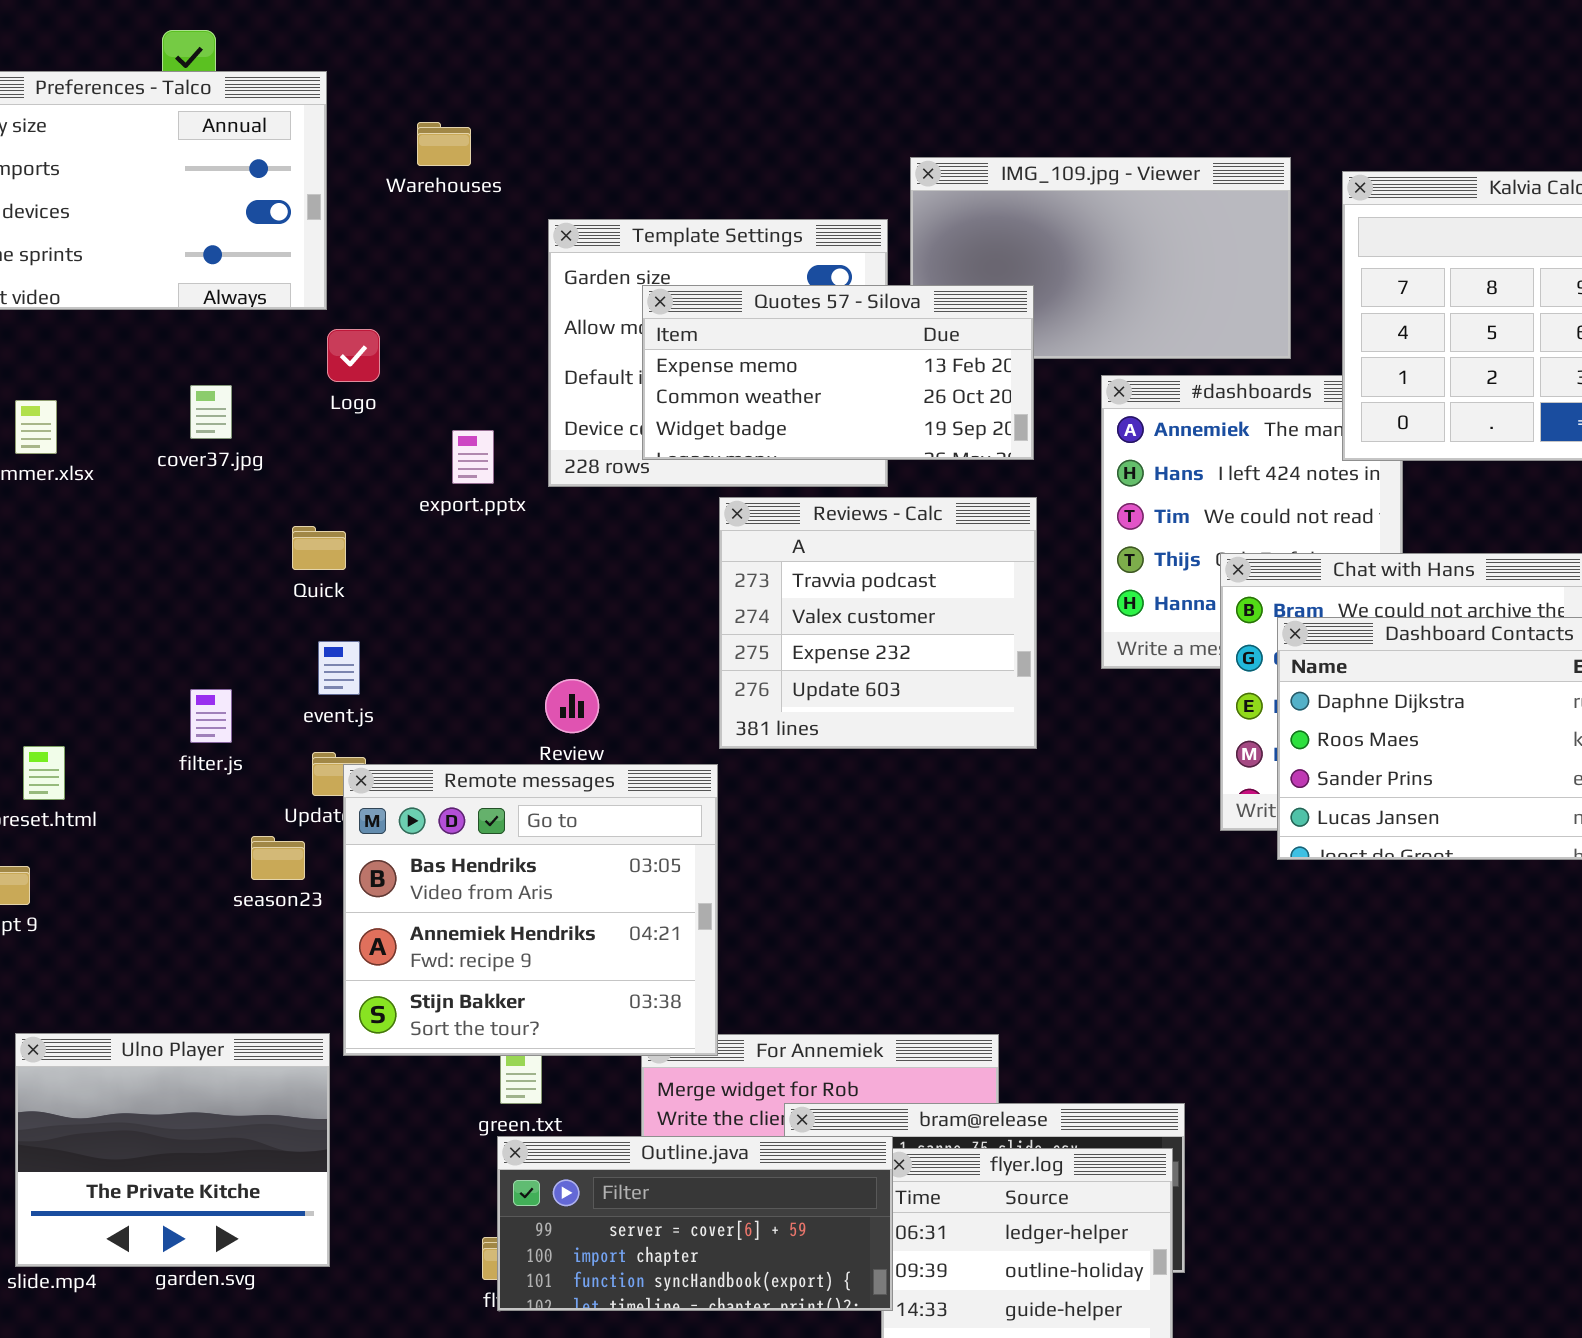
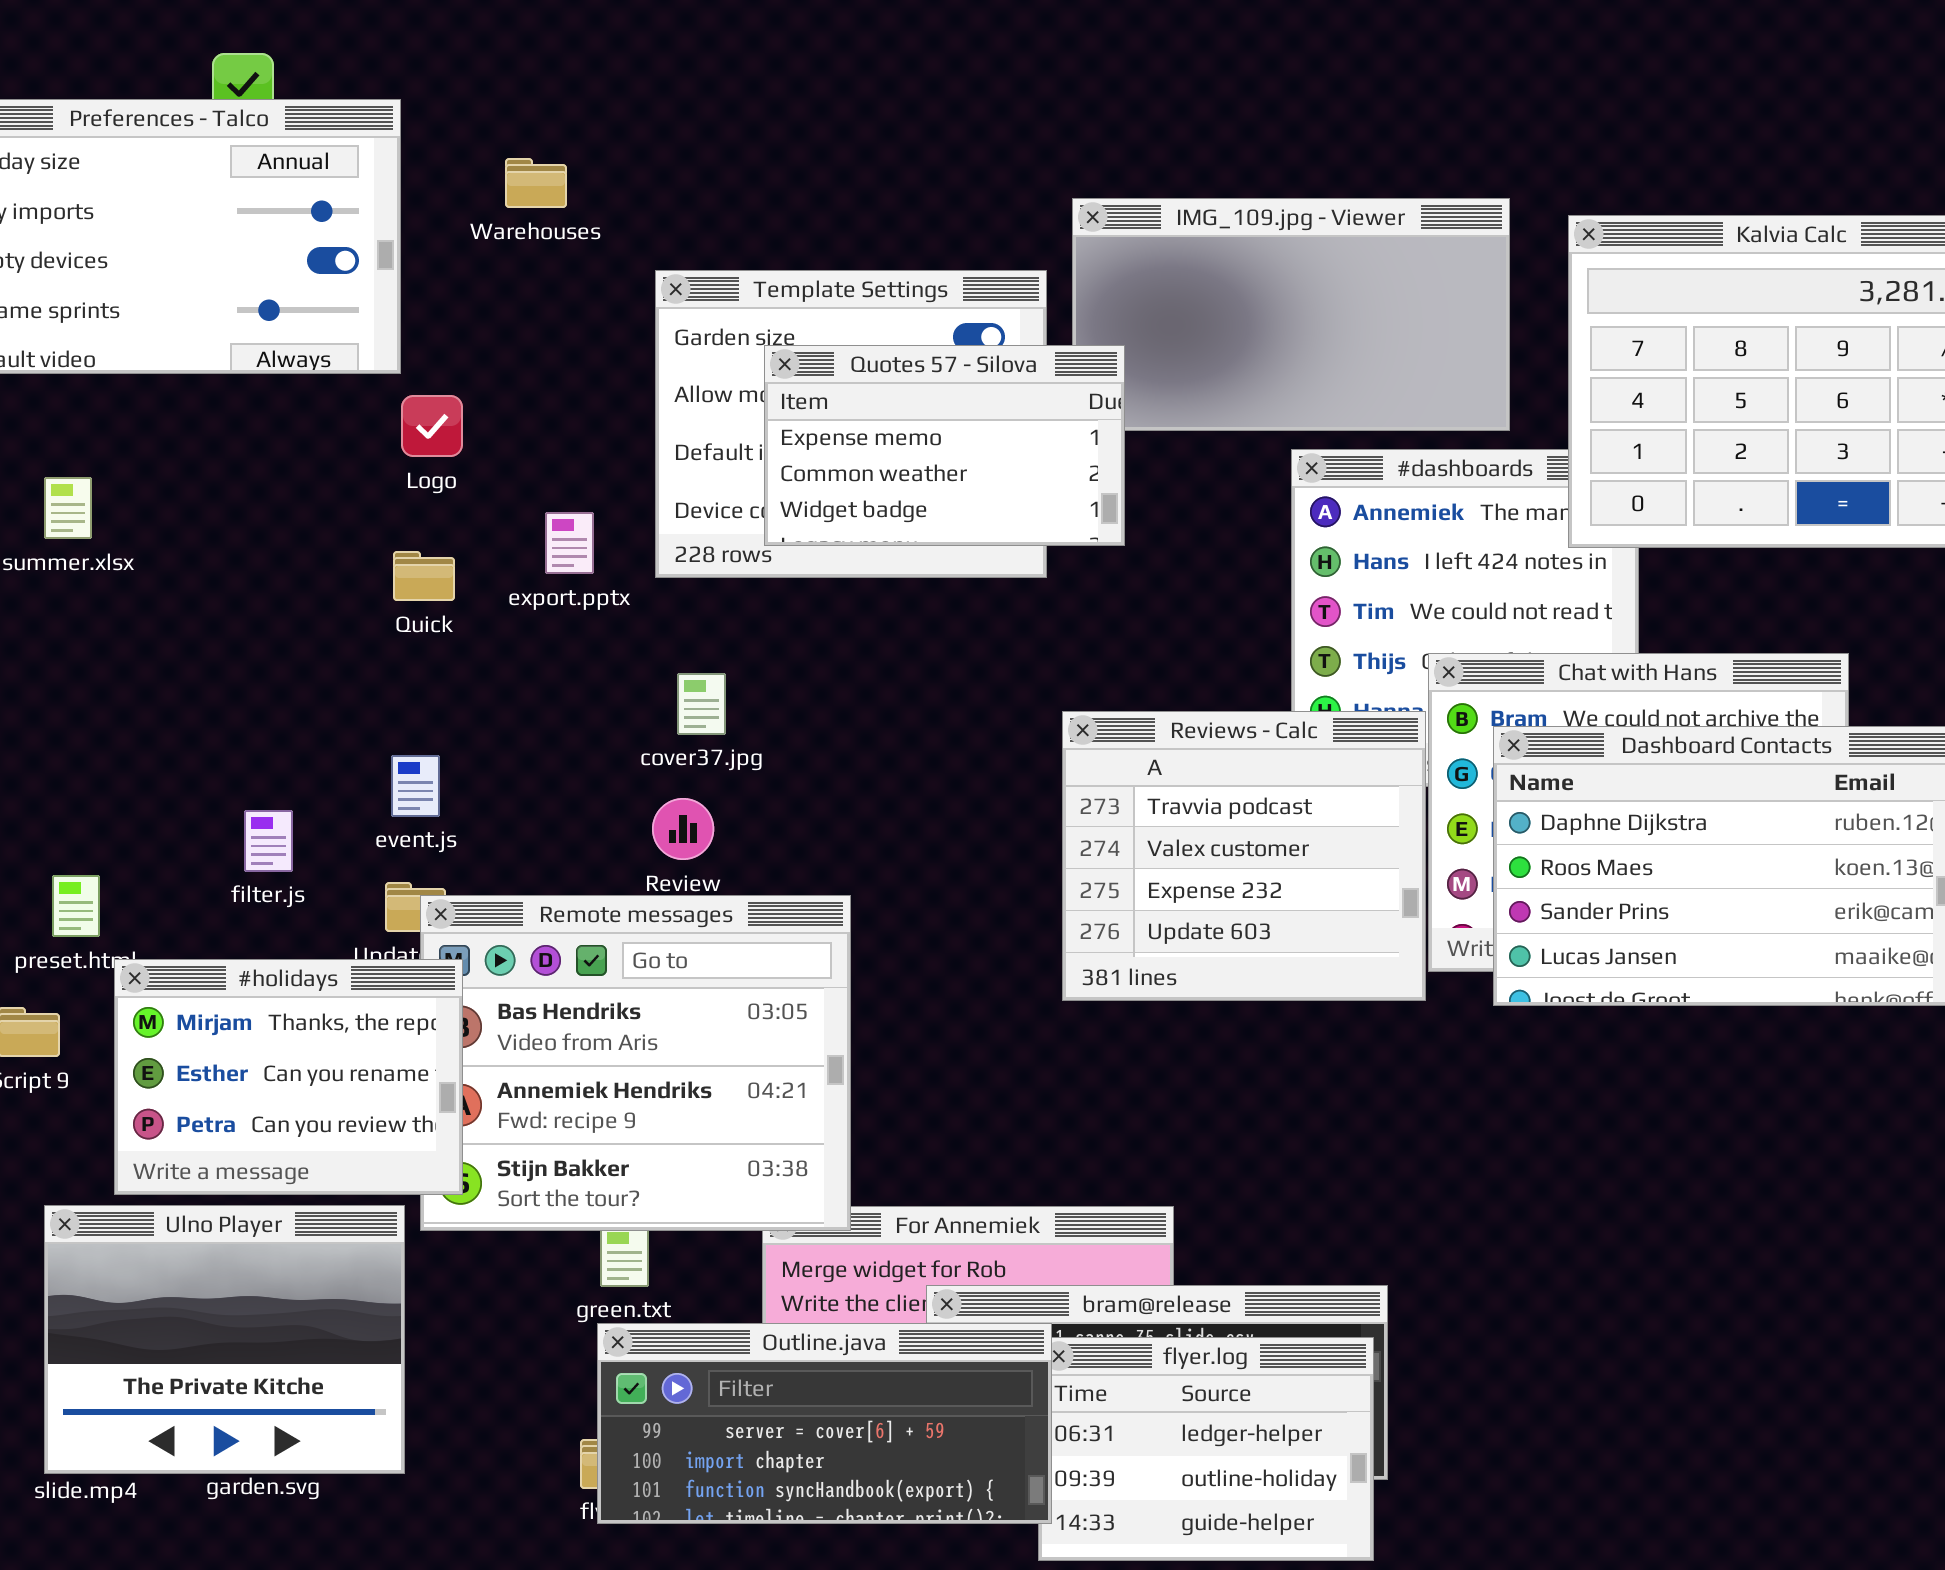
Quotes 57 - Silova: [642,285,1034,460] -> [764,345,1125,546], resized
cover37.jpg: [190,385,232,439] -> [677,673,726,735], moved
Reviews - Calc: [719,497,1037,749] -> [1062,711,1426,1001], moved
Quick: [292,526,346,570] -> [393,551,455,601], moved
#holidays: none -> [114,959,463,1195], opened

